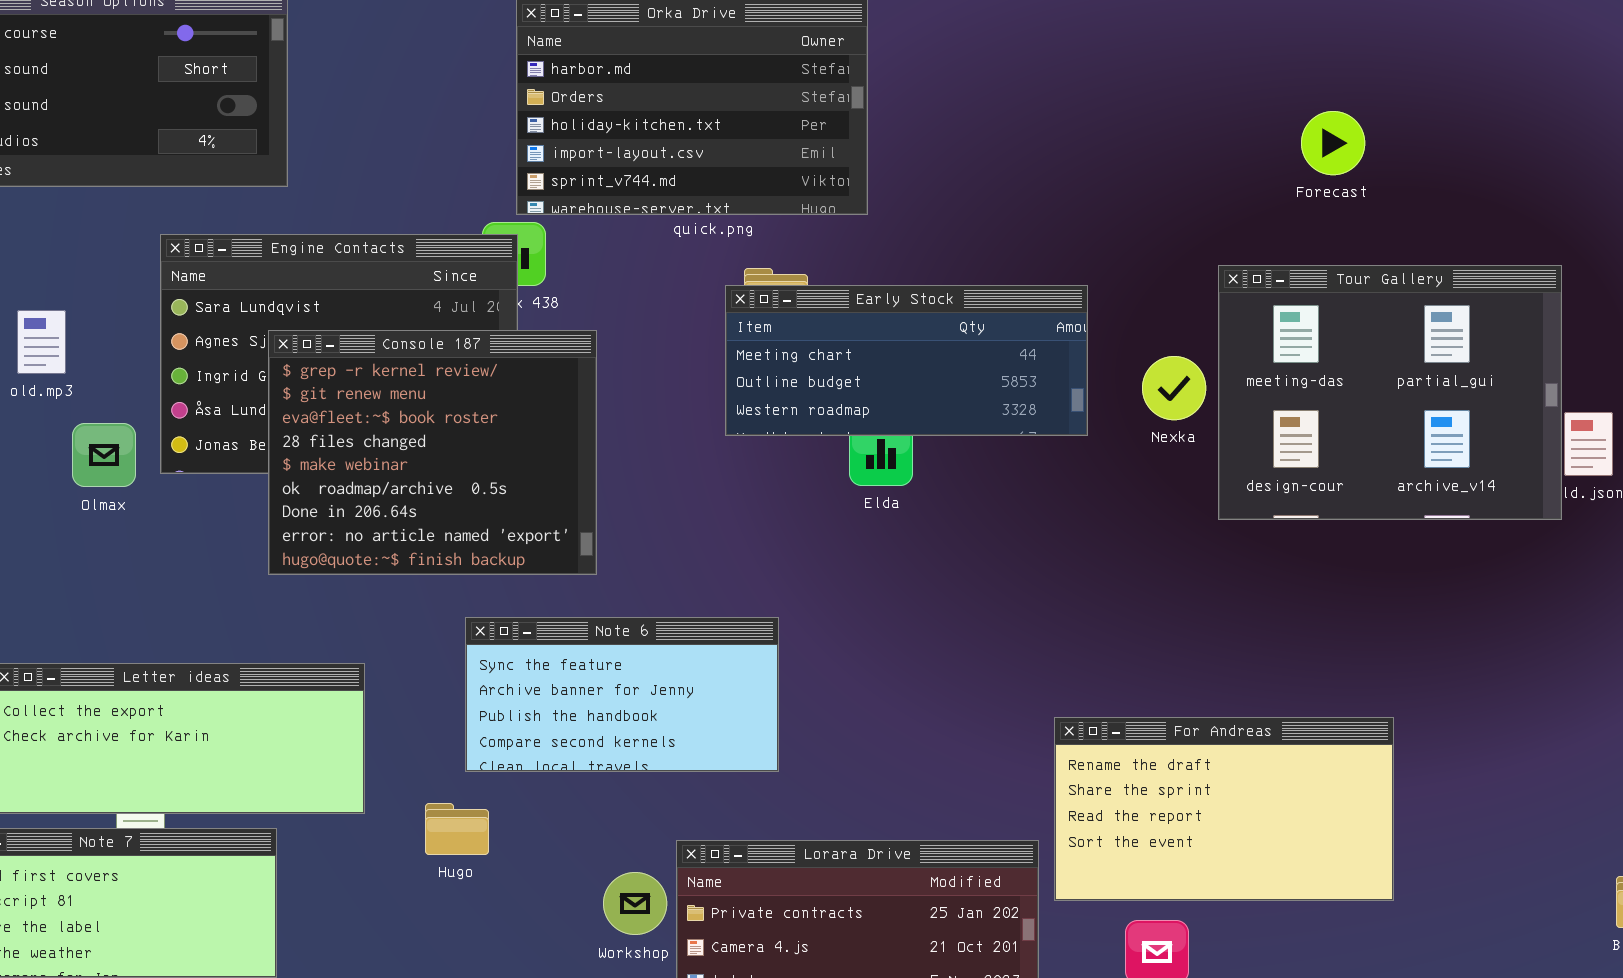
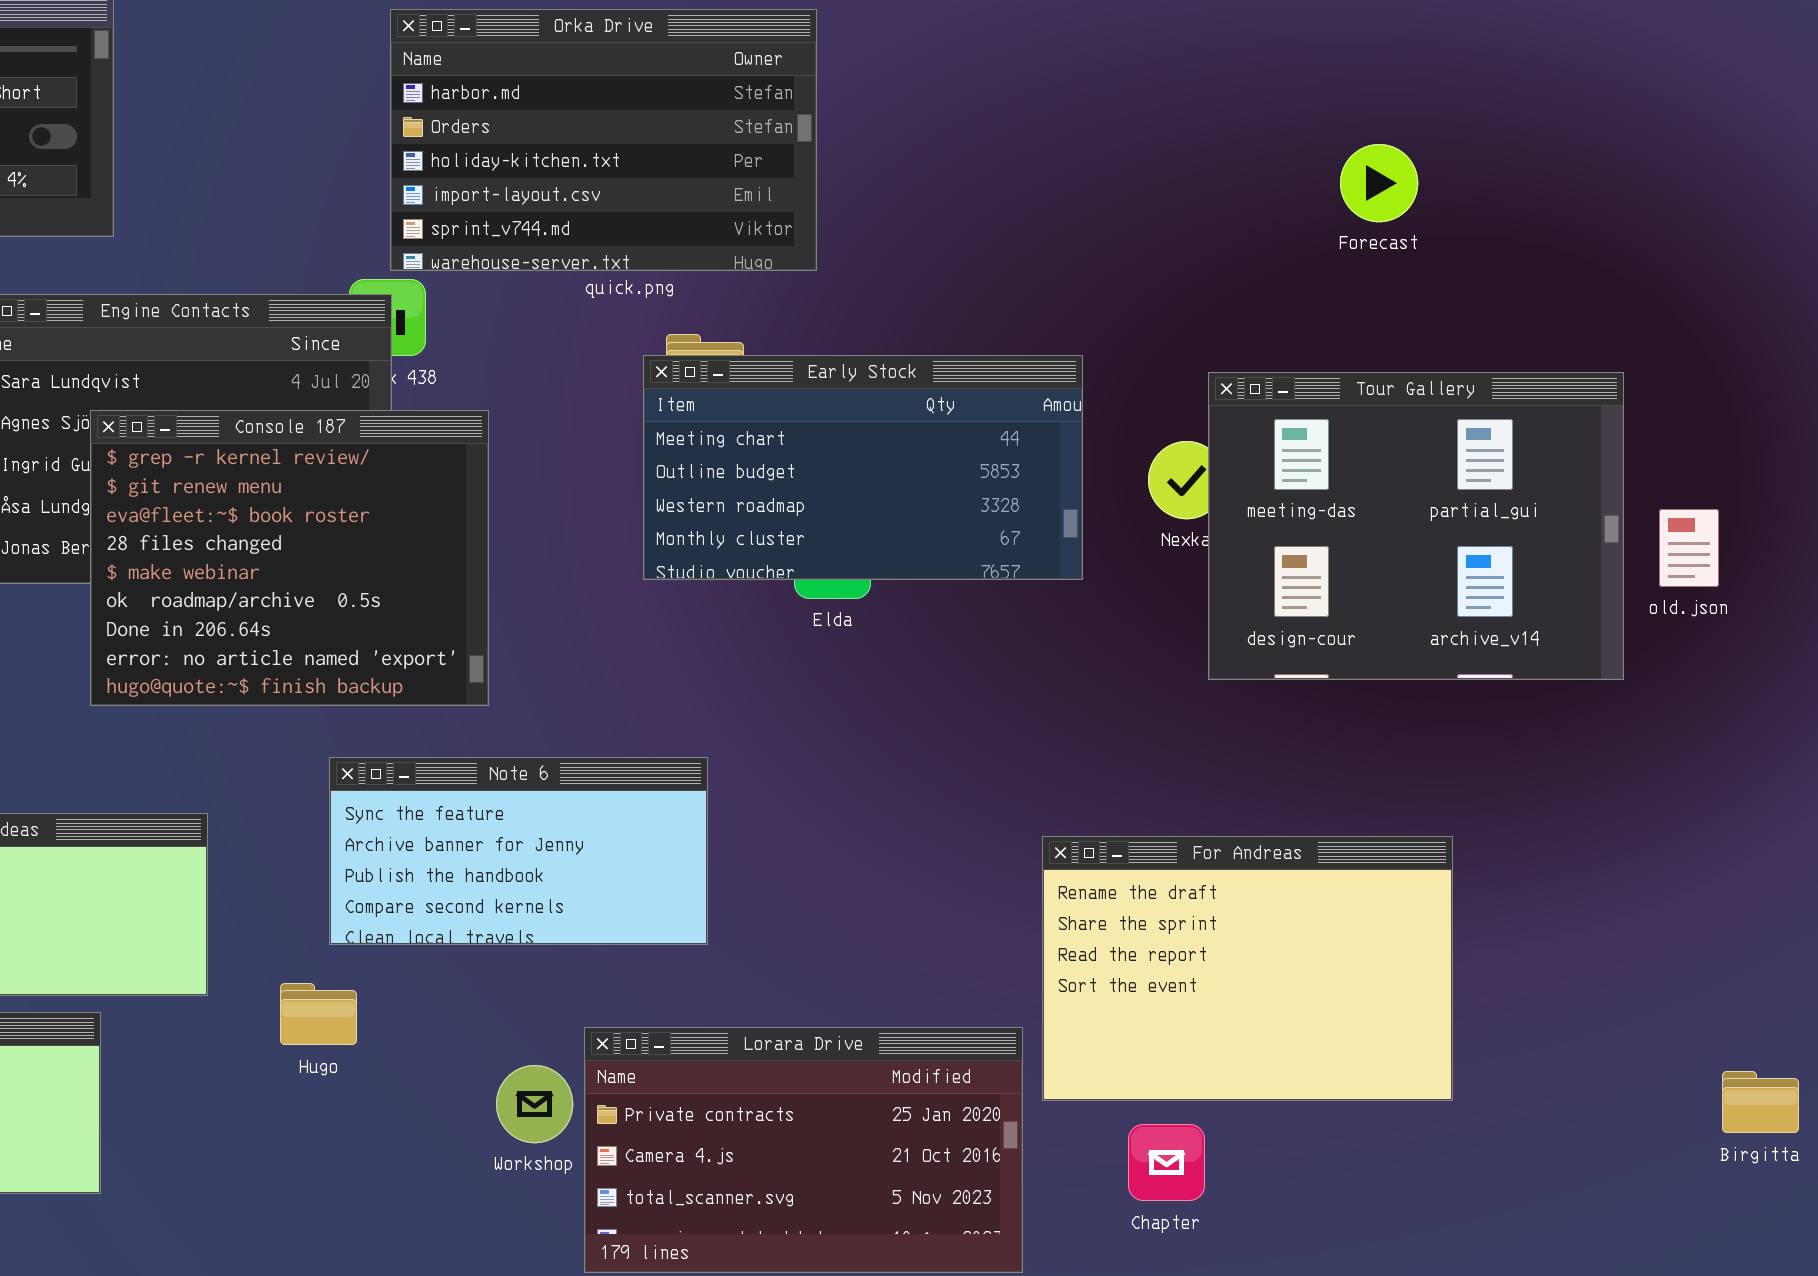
Tour Gallery: [1218,265,1562,520] -> [1208,372,1624,680], moved
Early Stock: [725,285,1088,436] -> [643,355,1083,580], resized
For Andreas: [1054,717,1394,901] -> [1042,836,1453,1101], resized

